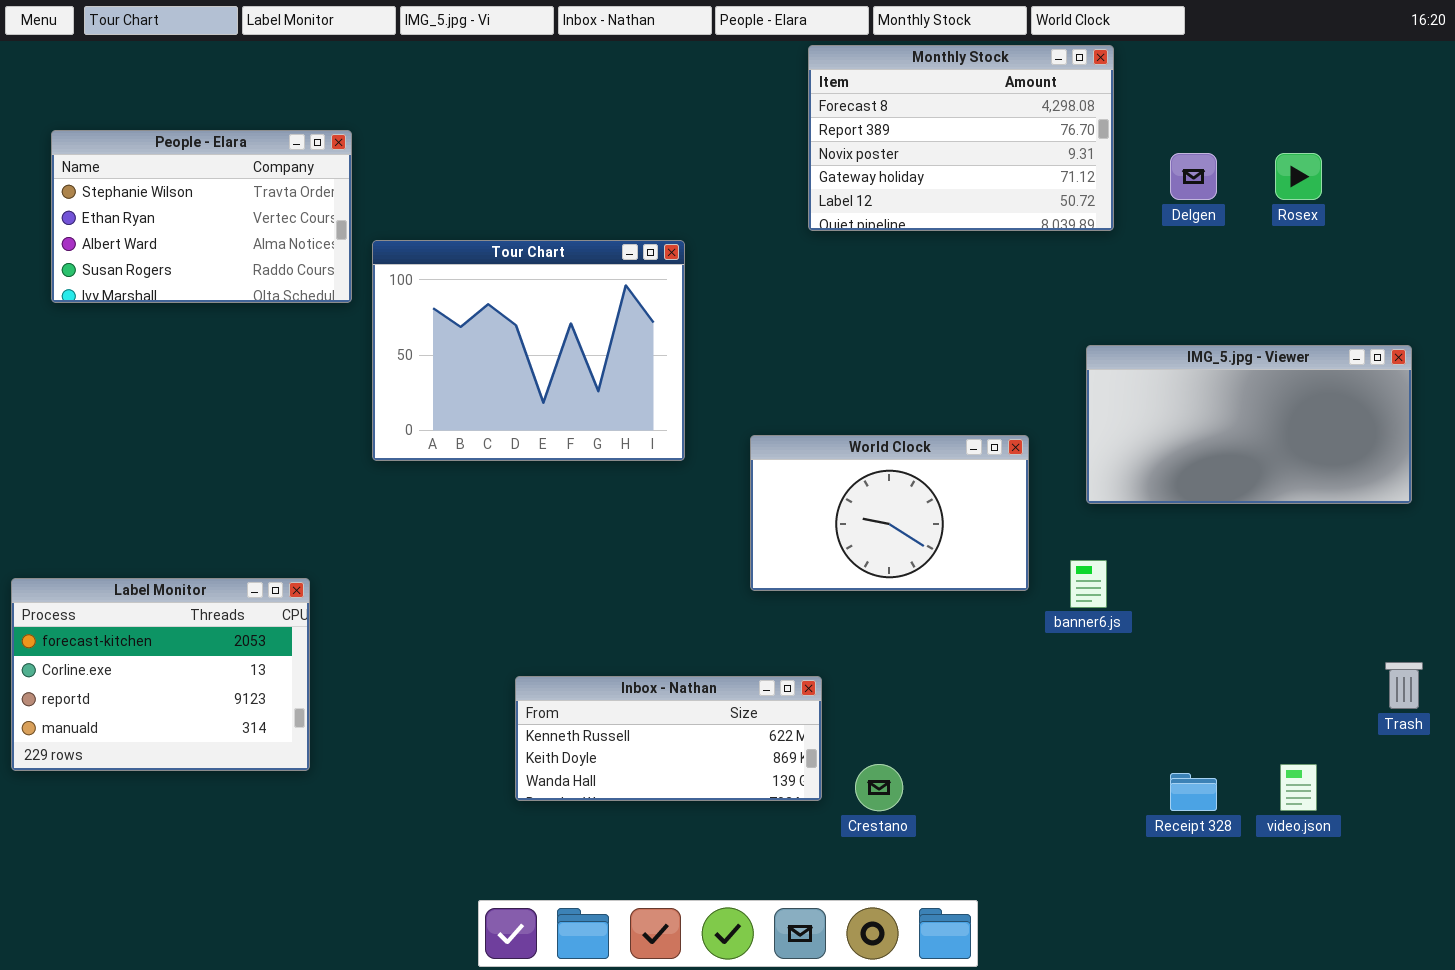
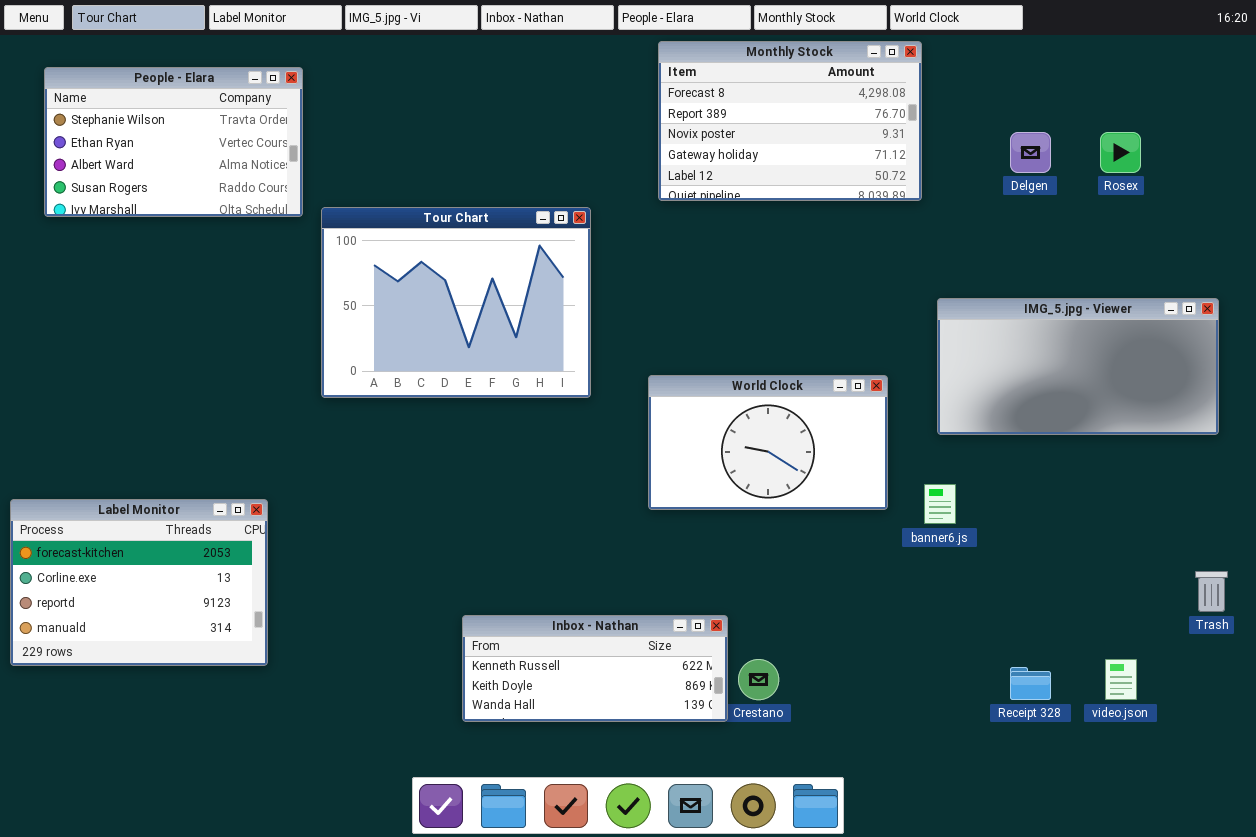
Monthly Stock: [808,45,1114,231] -> [658,41,922,201], moved
People - Elara: [51,130,352,303] -> [44,67,303,217], moved
Inbox - Nathan: [515,676,822,801] -> [462,615,728,722], moved

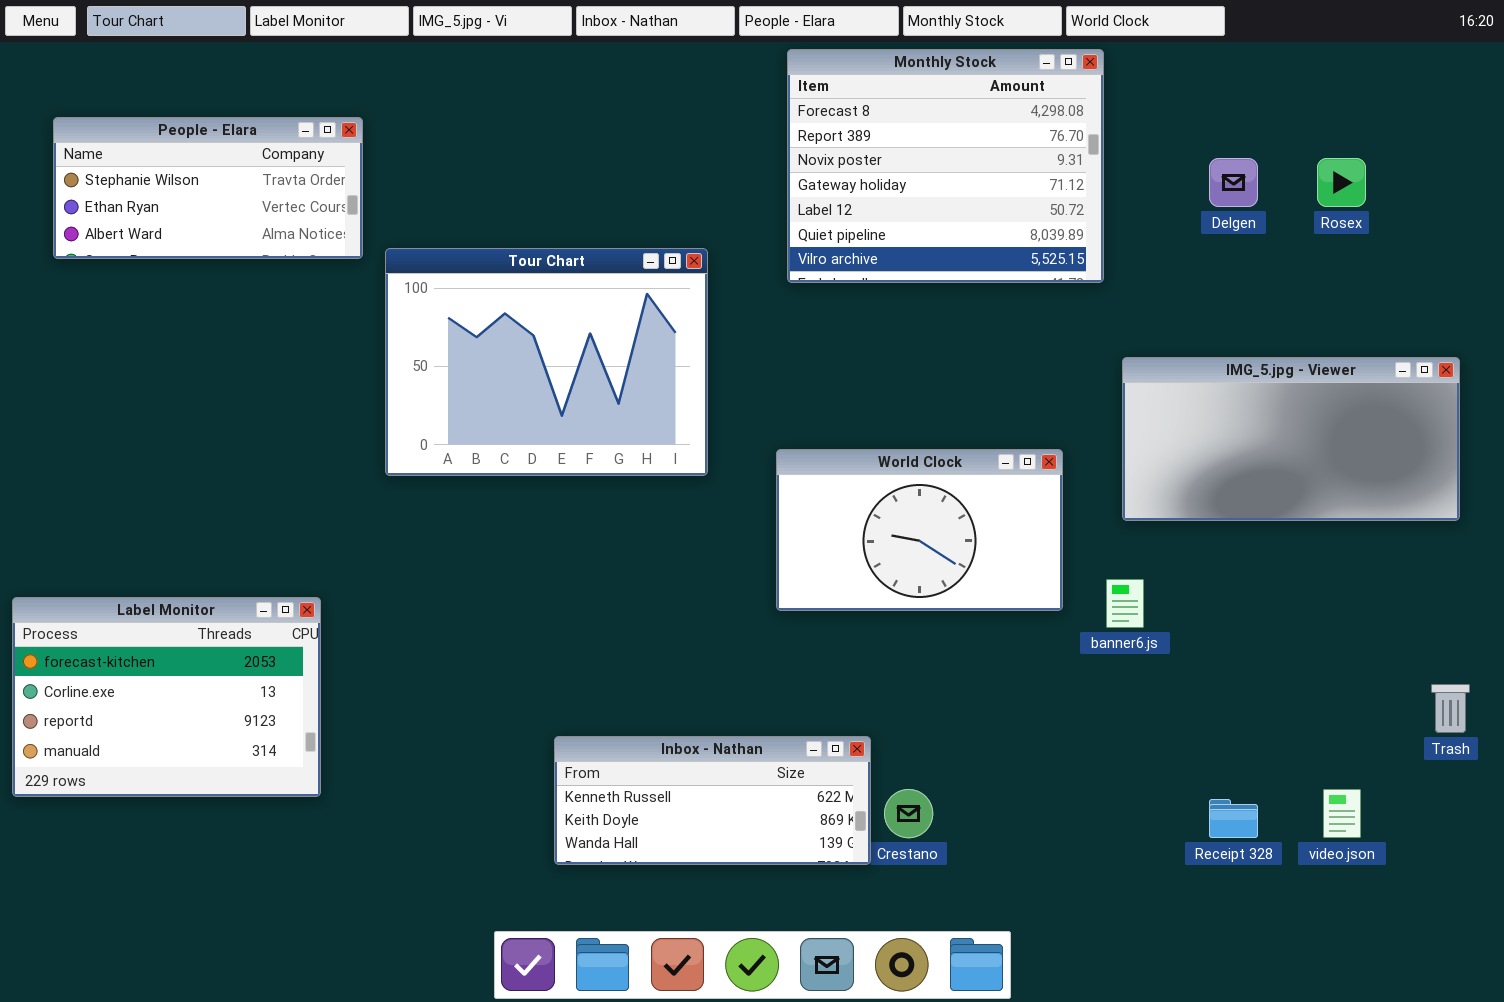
Monthly Stock: [658,41,922,201] -> [787,49,1104,283], resized
People - Elara: [44,67,303,217] -> [53,117,363,259], resized

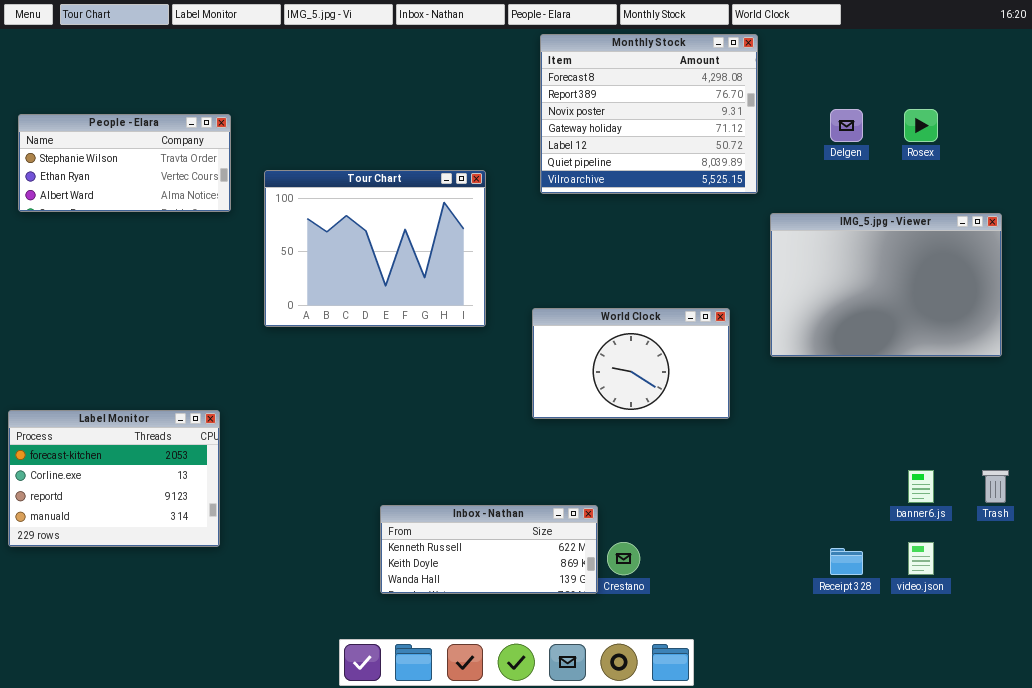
People - Elara: [53,117,363,259] -> [18,114,231,212], moved
IMG_5.jpg - Viewer: [1122,357,1460,521] -> [770,213,1002,357], resized
banner6.js: [1106,579,1144,628] -> [908,470,934,503], moved

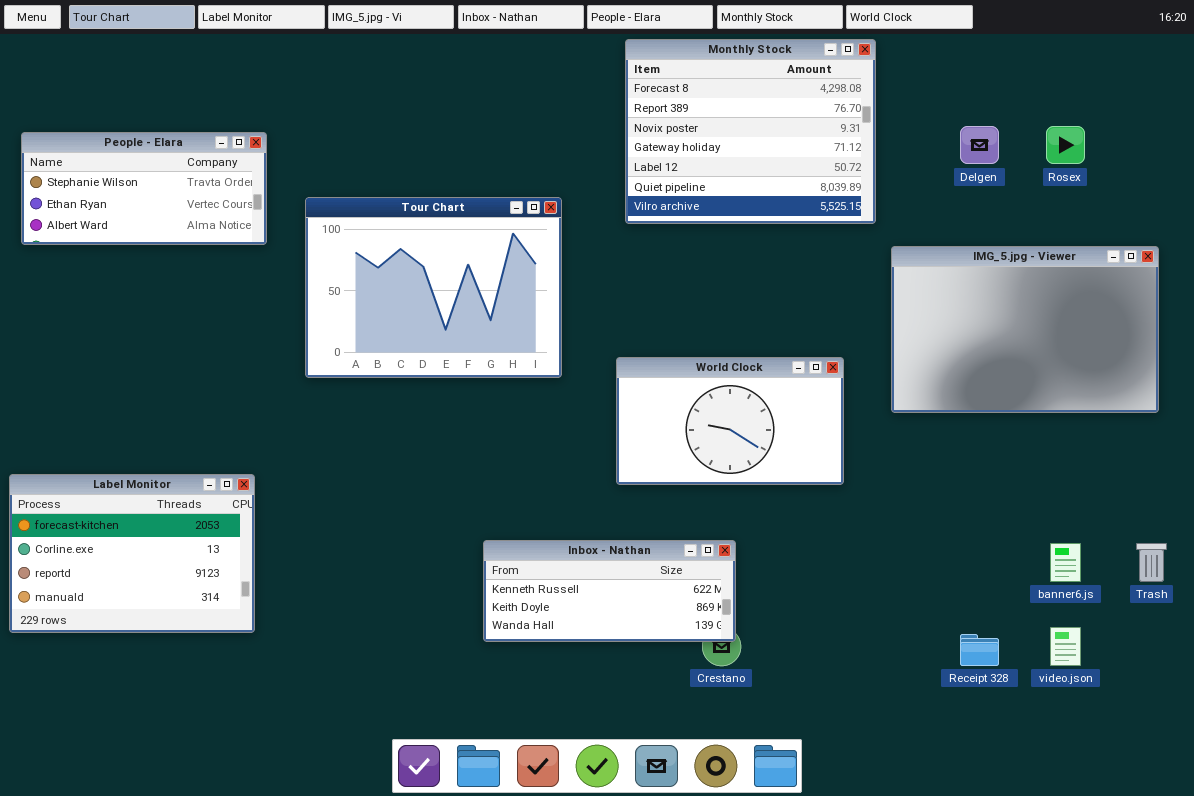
Inbox - Nathan: [380,505,598,594] -> [483,540,736,642], moved

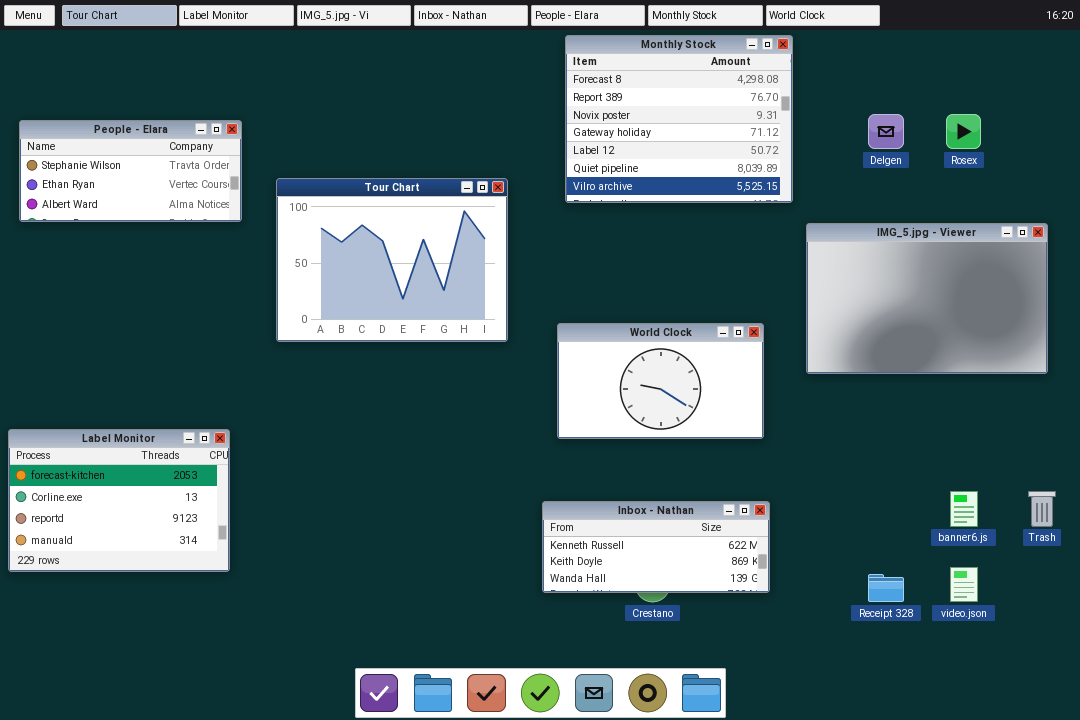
Inbox - Nathan: [483,540,736,642] -> [542,501,770,593], moved

